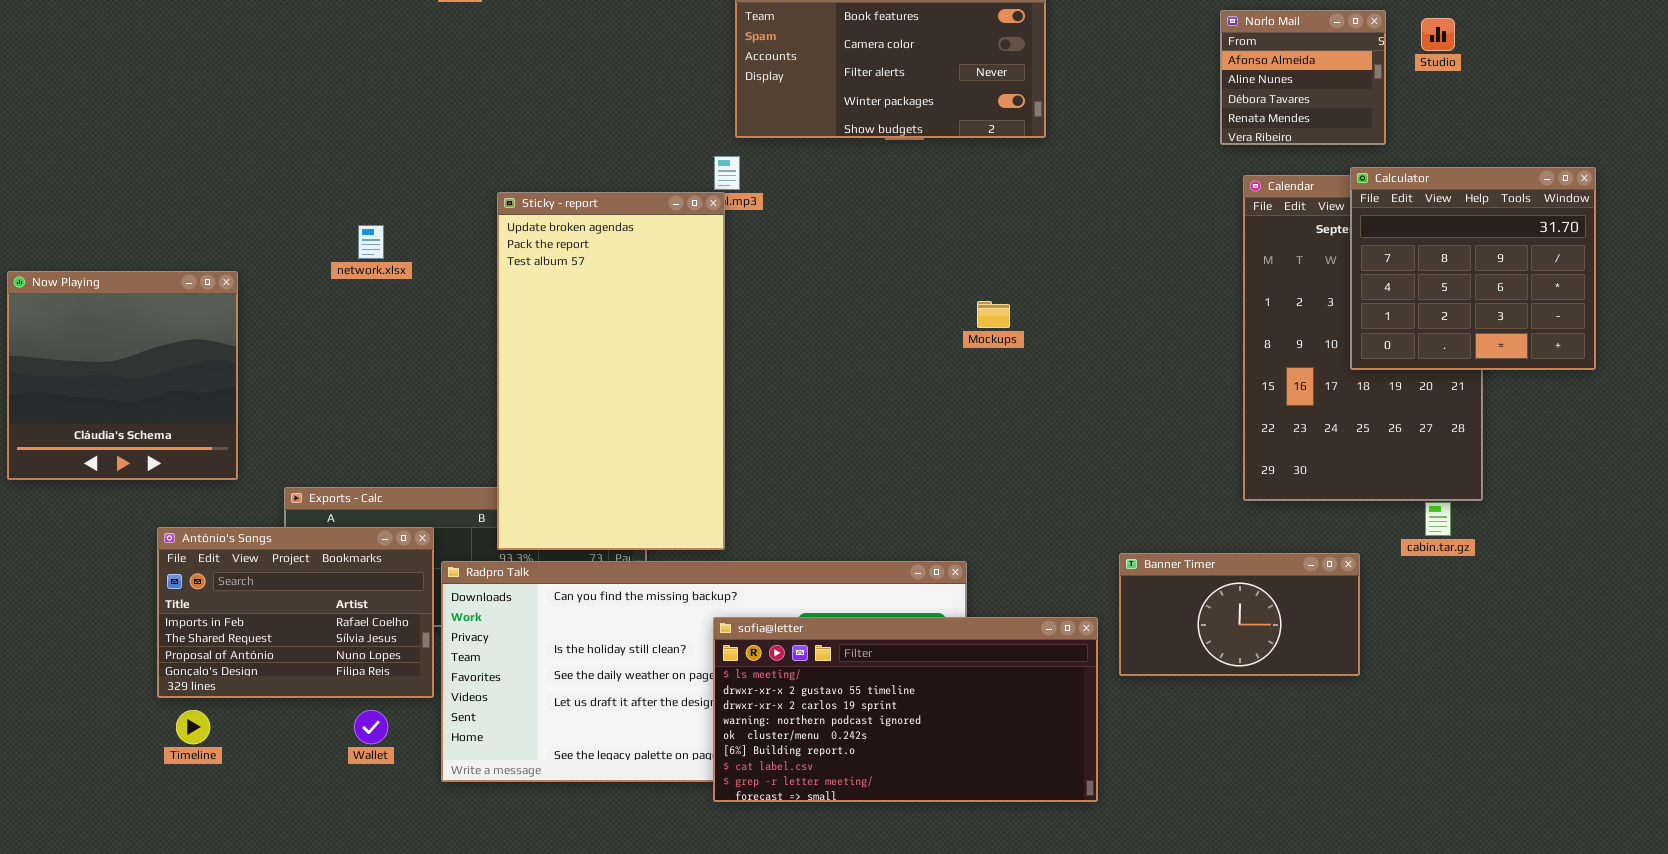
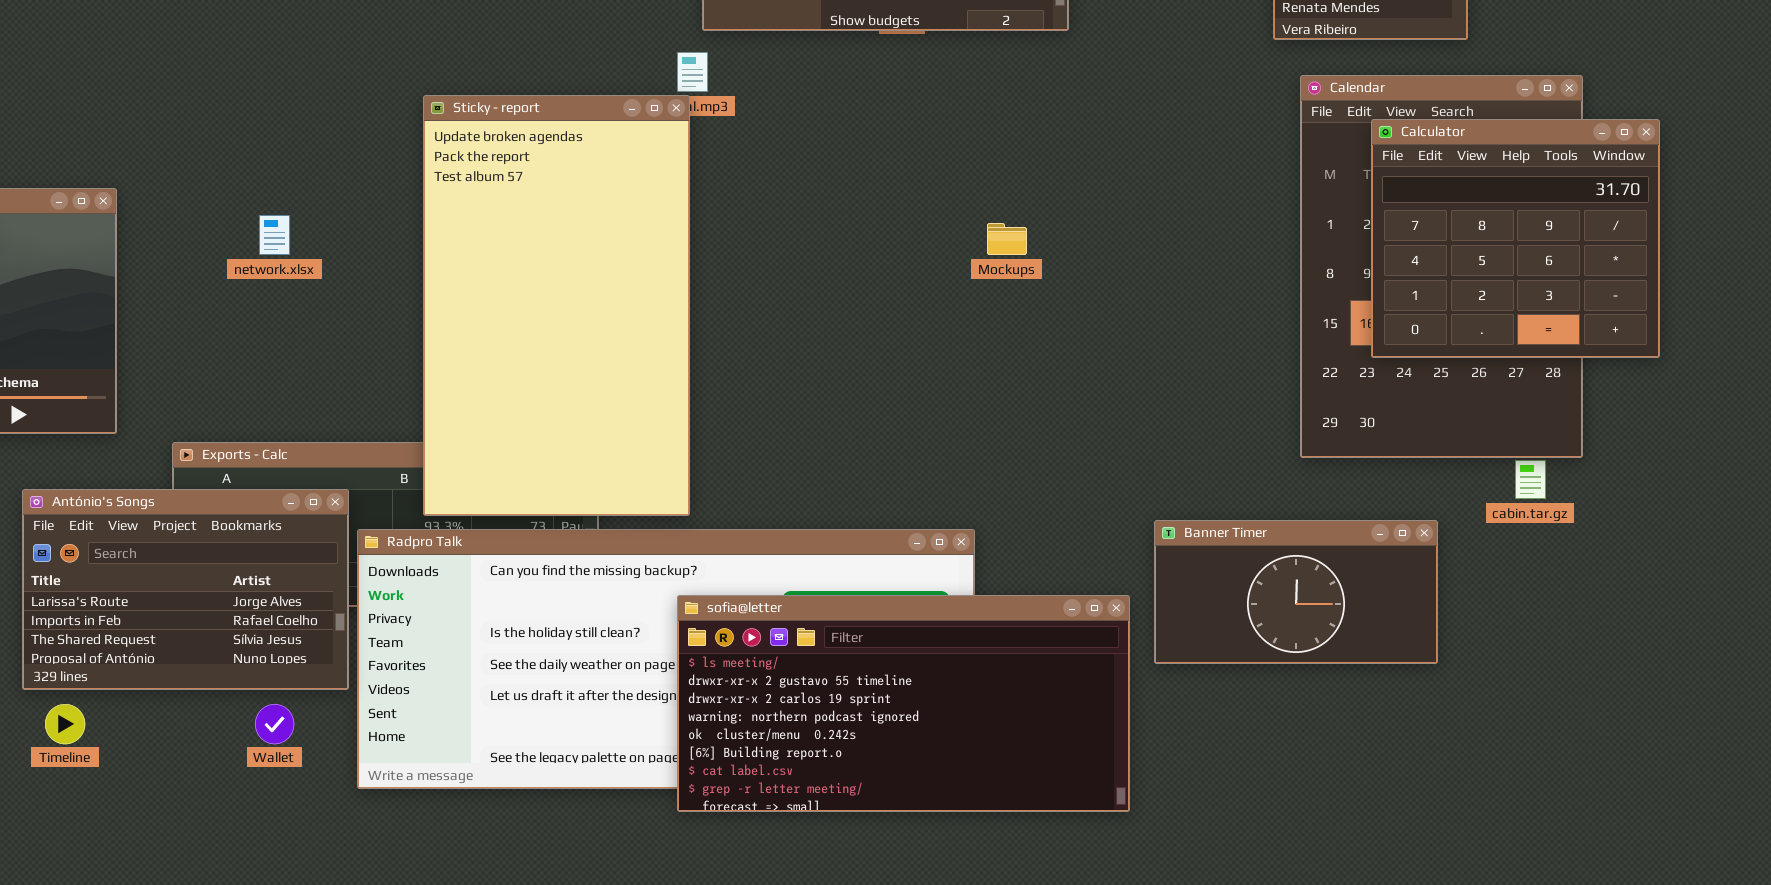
Calculator: [1350,167,1596,370] -> [1371,119,1660,358], moved
network.xlsx: [358,225,384,259] -> [259,215,290,255], moved
António's Songs: [157,527,434,698] -> [22,489,349,690], scrolled up 1 row

